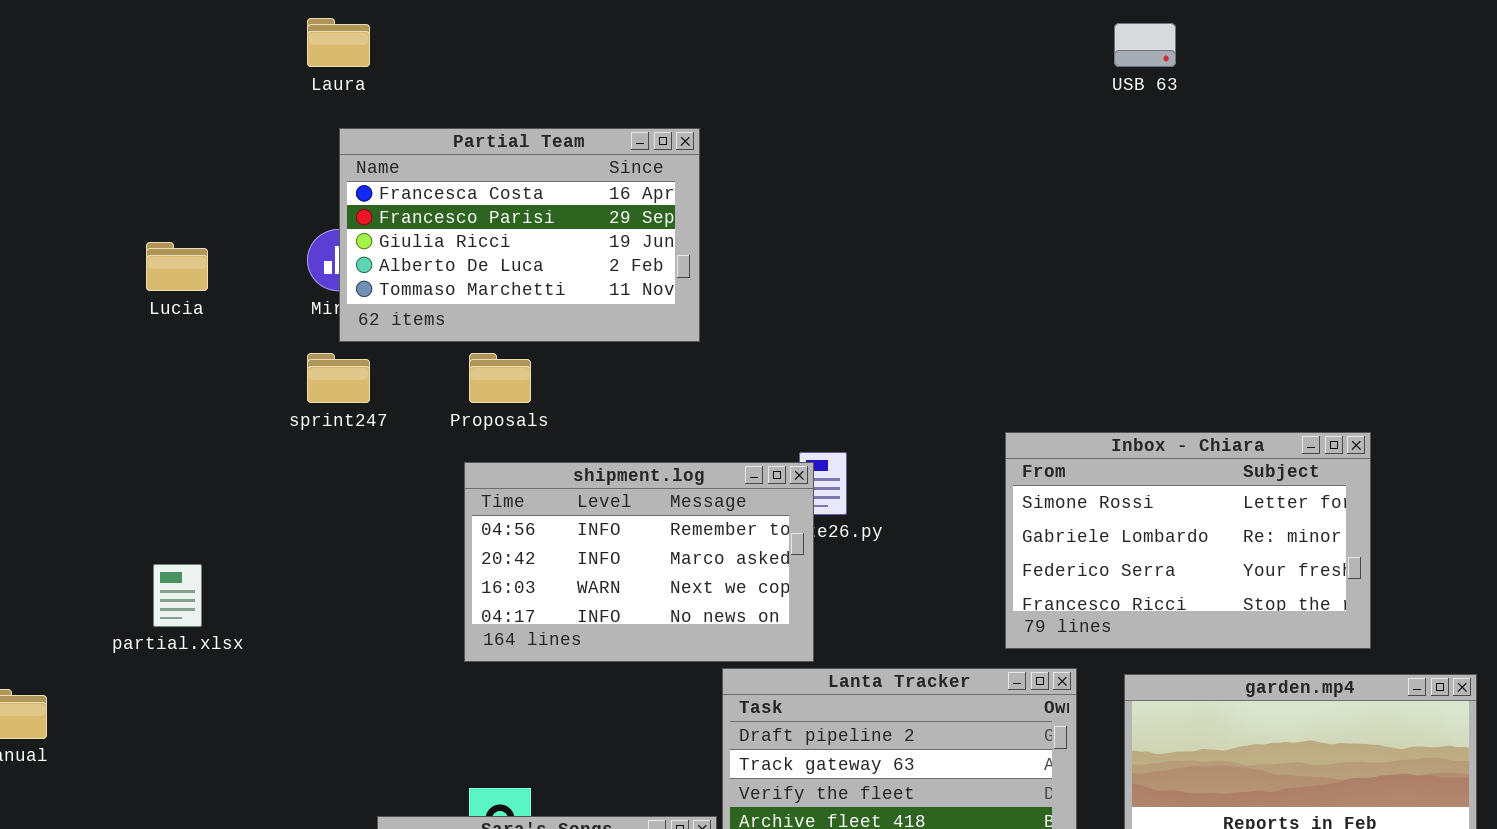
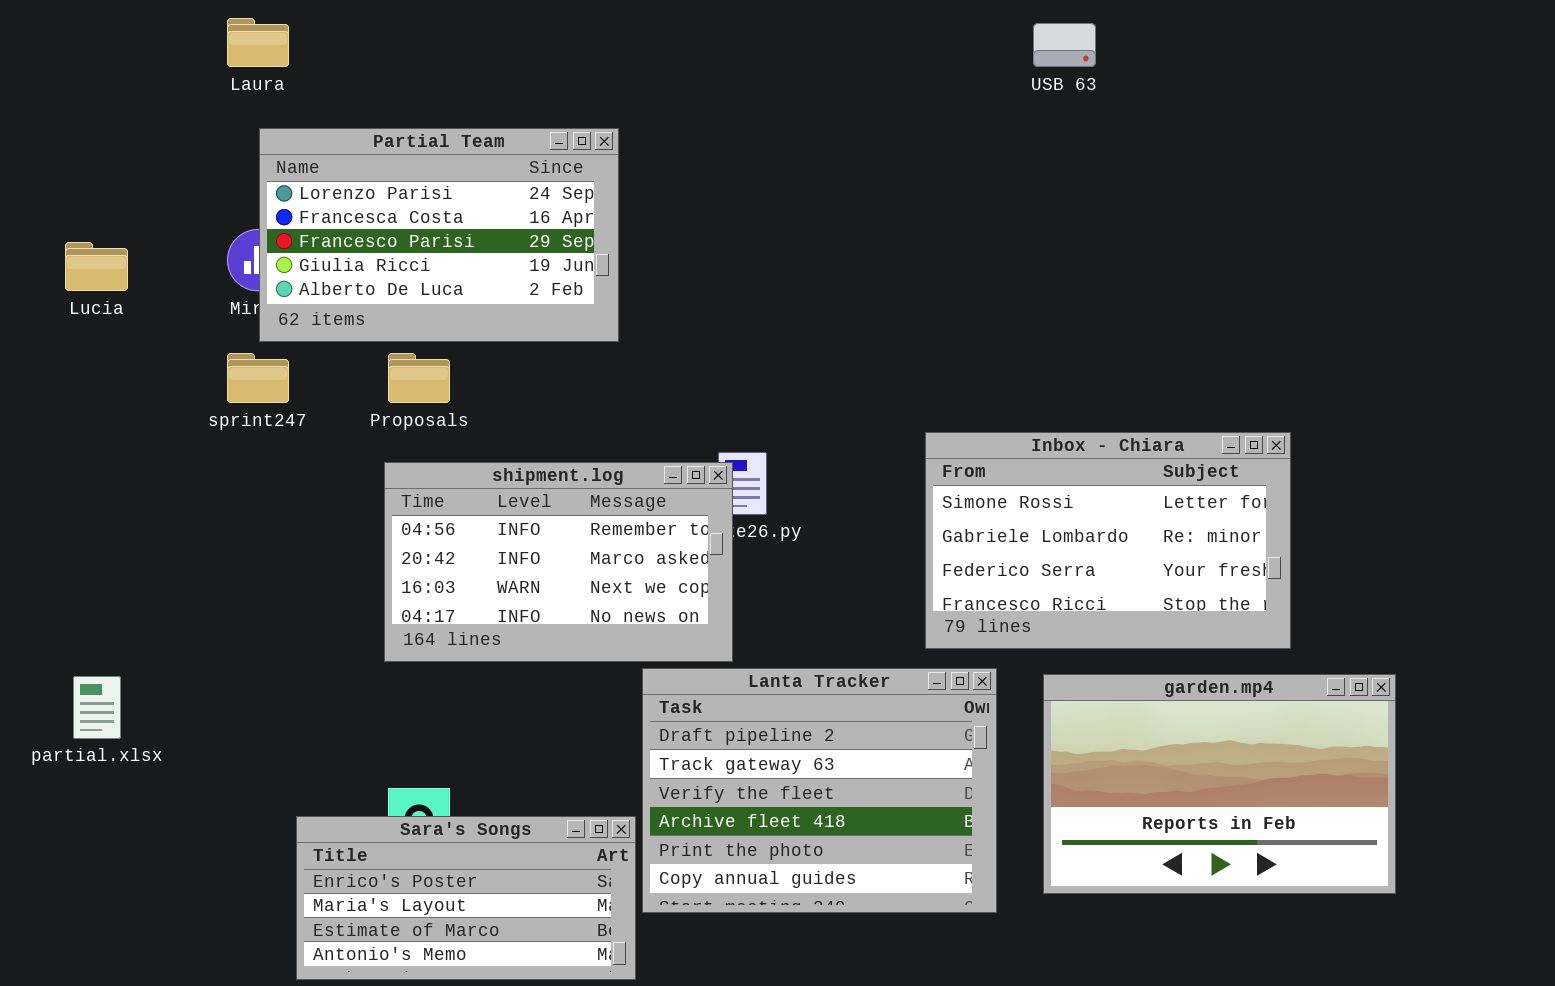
Partial Team: [339,128,700,342] -> [259,128,619,342], scrolled up 1 row
partial.xlsx: [153,564,202,627] -> [73,676,121,739], moved

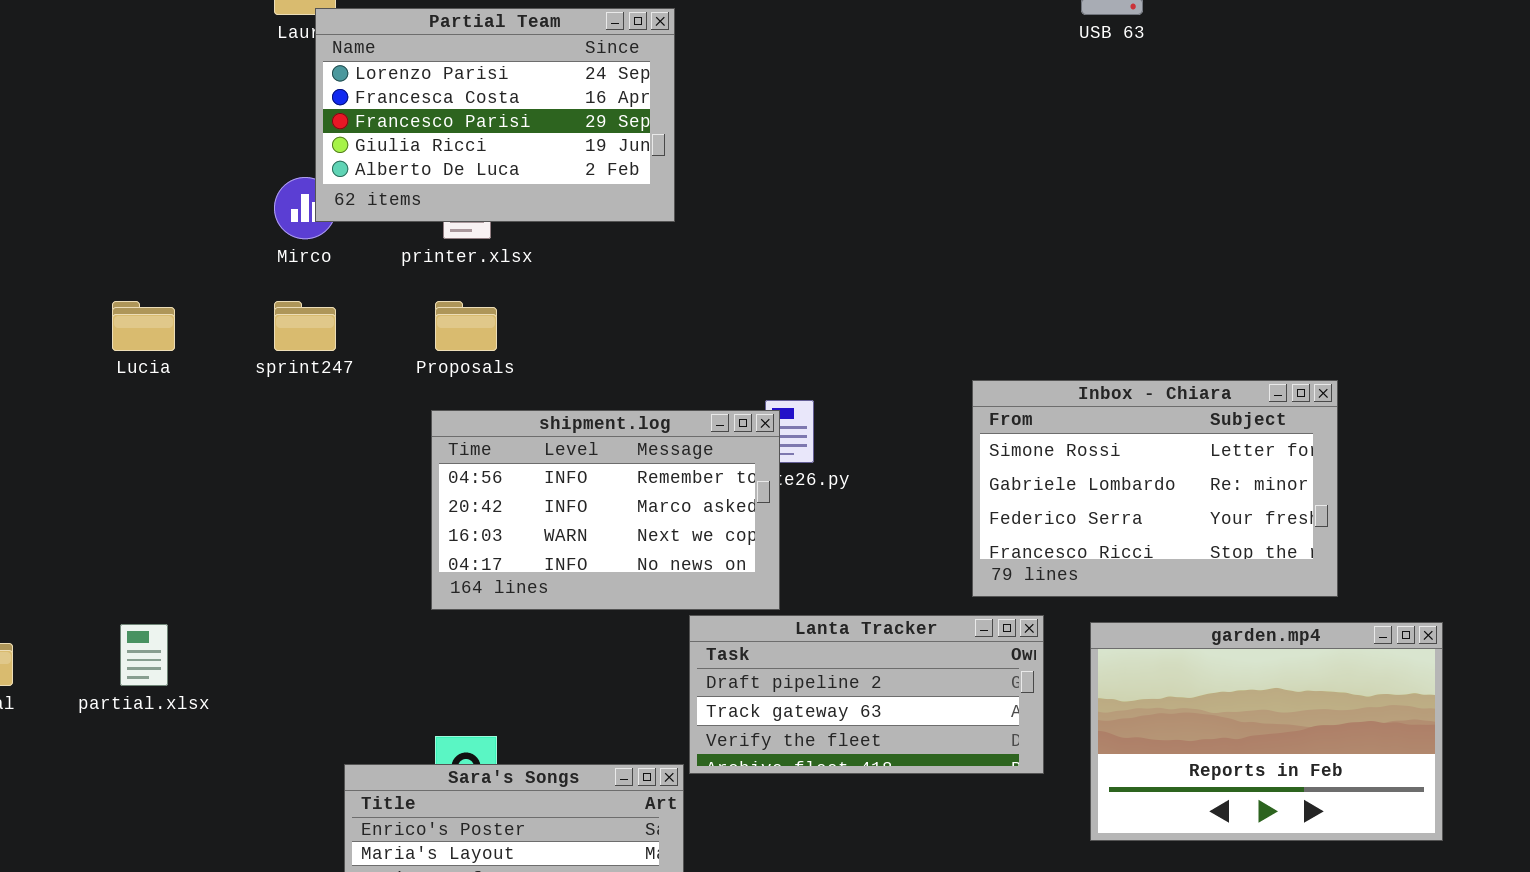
Partial Team: [259,128,619,342] -> [315,8,675,222], moved
Lucia: [65,242,128,291] -> [112,301,175,351], moved
Lanta Tracker: [642,668,997,913] -> [689,615,1044,774], resized

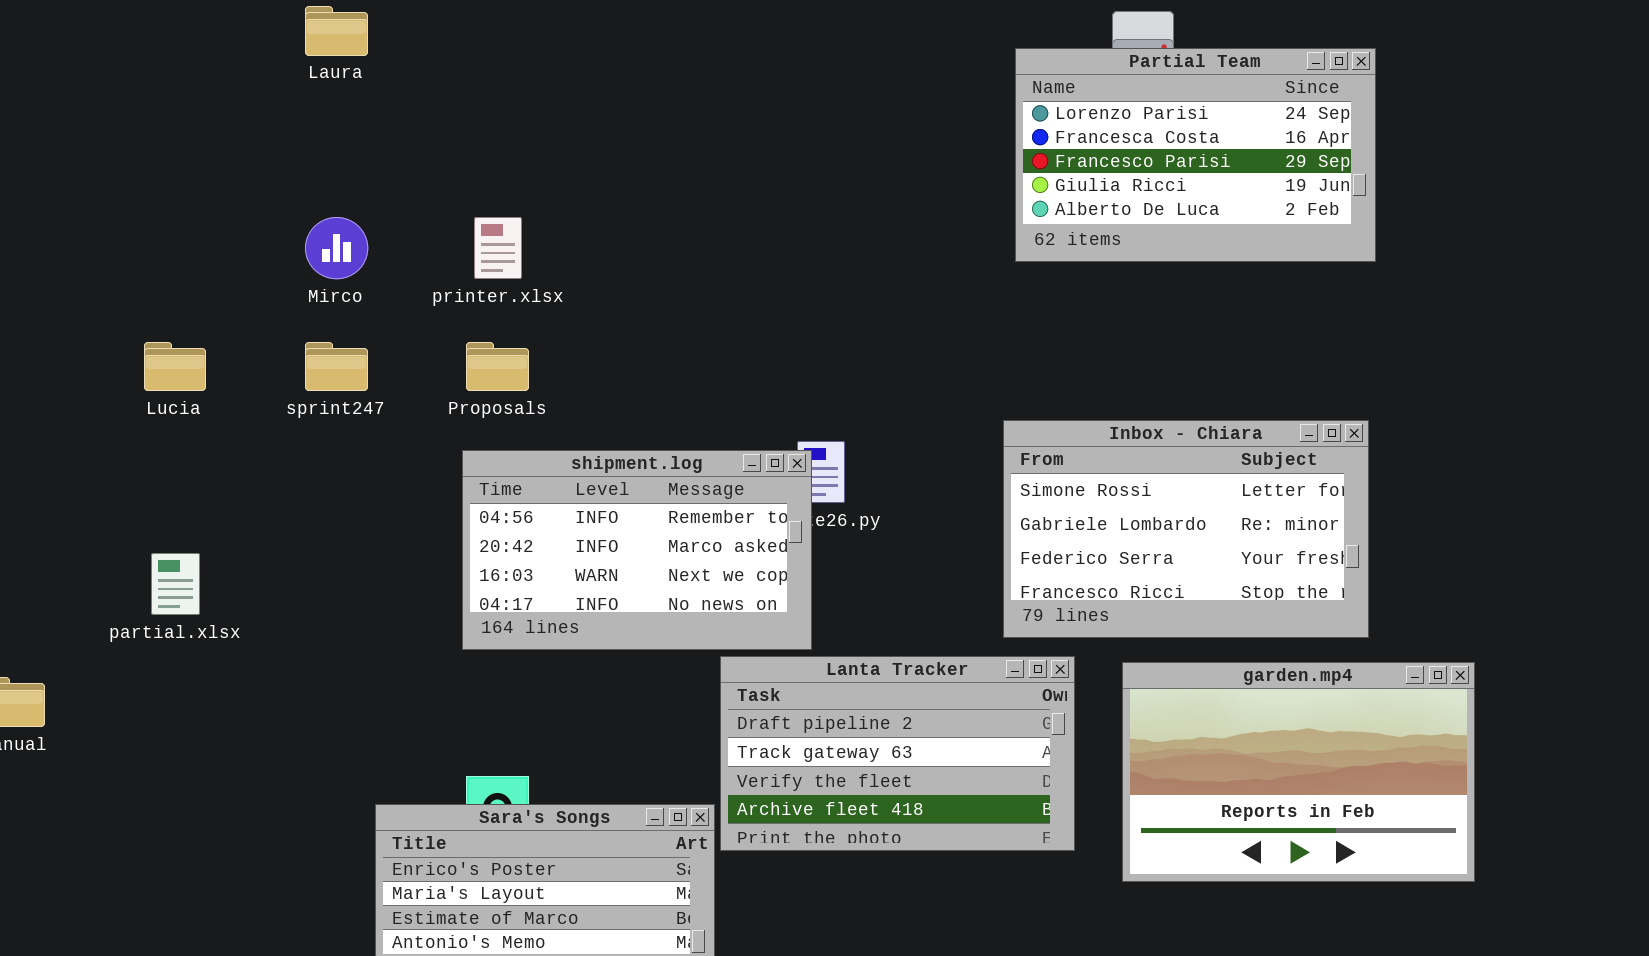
Partial Team: [315,8,675,222] -> [1015,48,1376,262], moved
Lanta Tracker: [689,615,1044,774] -> [720,656,1075,851], resized
partial.xlsx: [120,624,168,686] -> [151,553,200,615], moved

